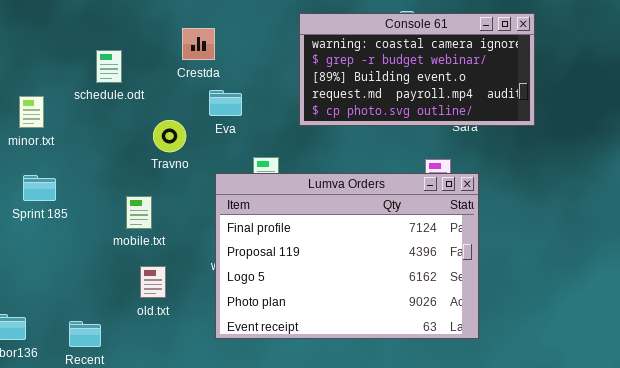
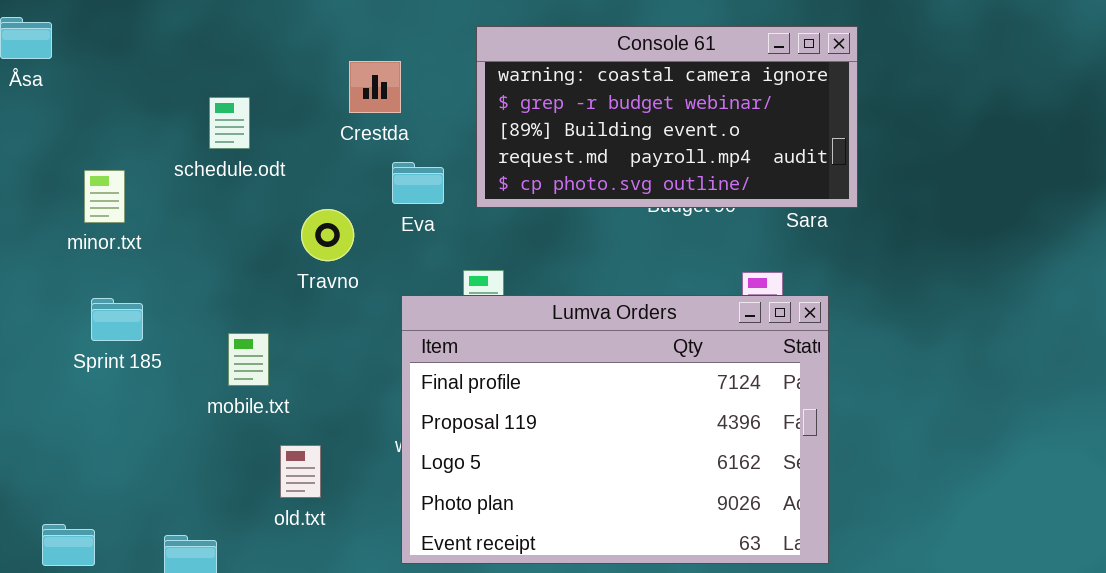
Console 61: [299,13,535,126] -> [476,26,858,208], moved
mobile.txt: [126,196,152,229] -> [228,333,269,386], moved

